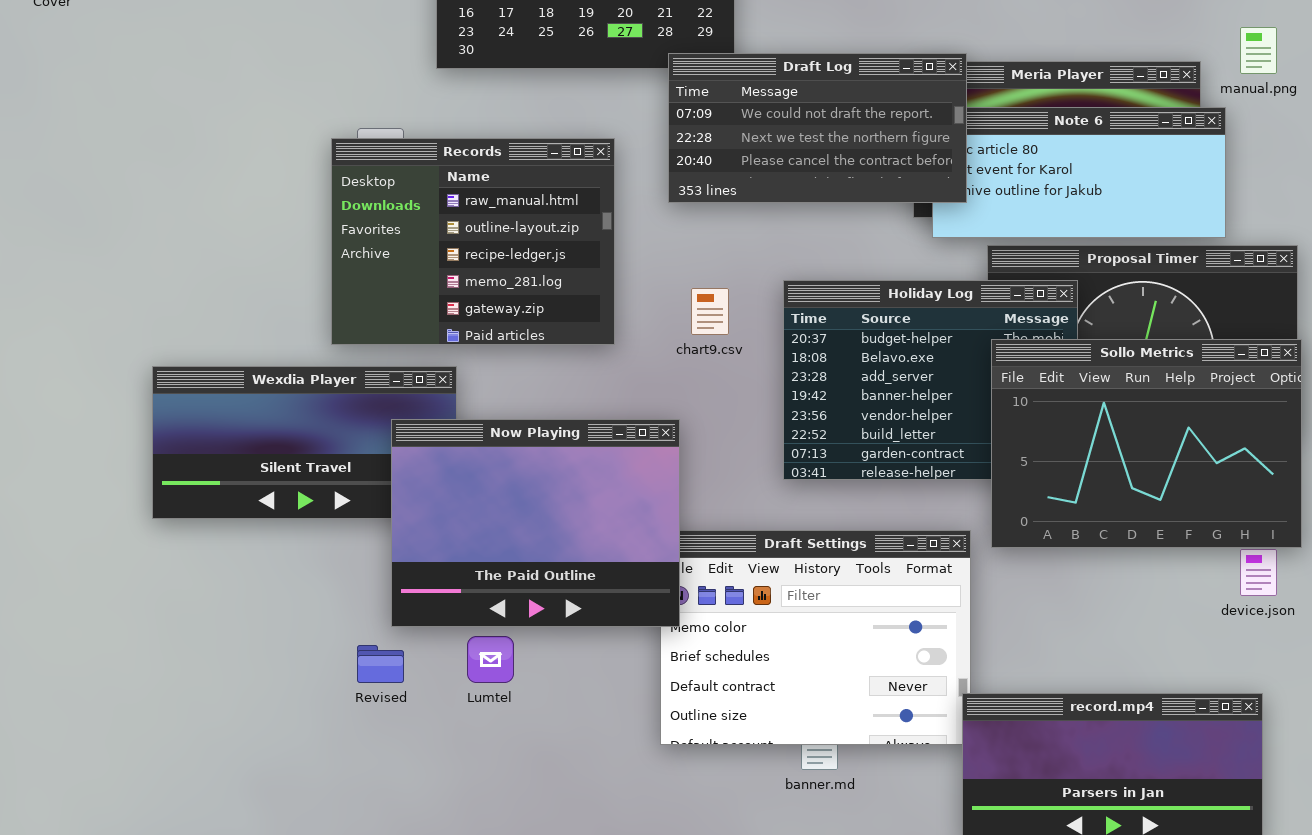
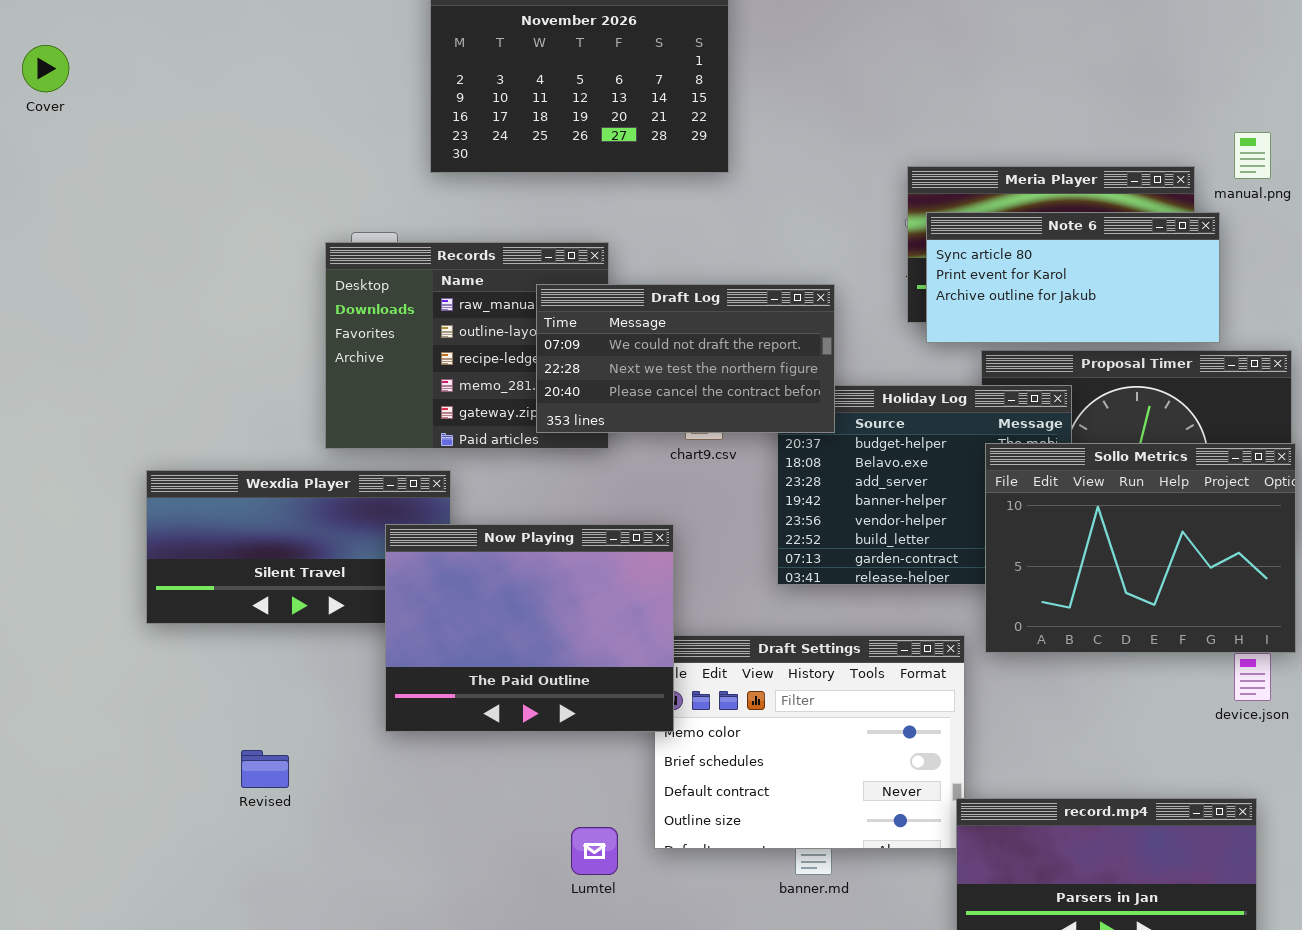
Draft Log: [668,53,967,203] -> [536,284,835,433], moved
Lumtel: [467,636,514,683] -> [571,827,618,875], moved
Revised: [357,645,404,683] -> [241,750,289,788], moved

